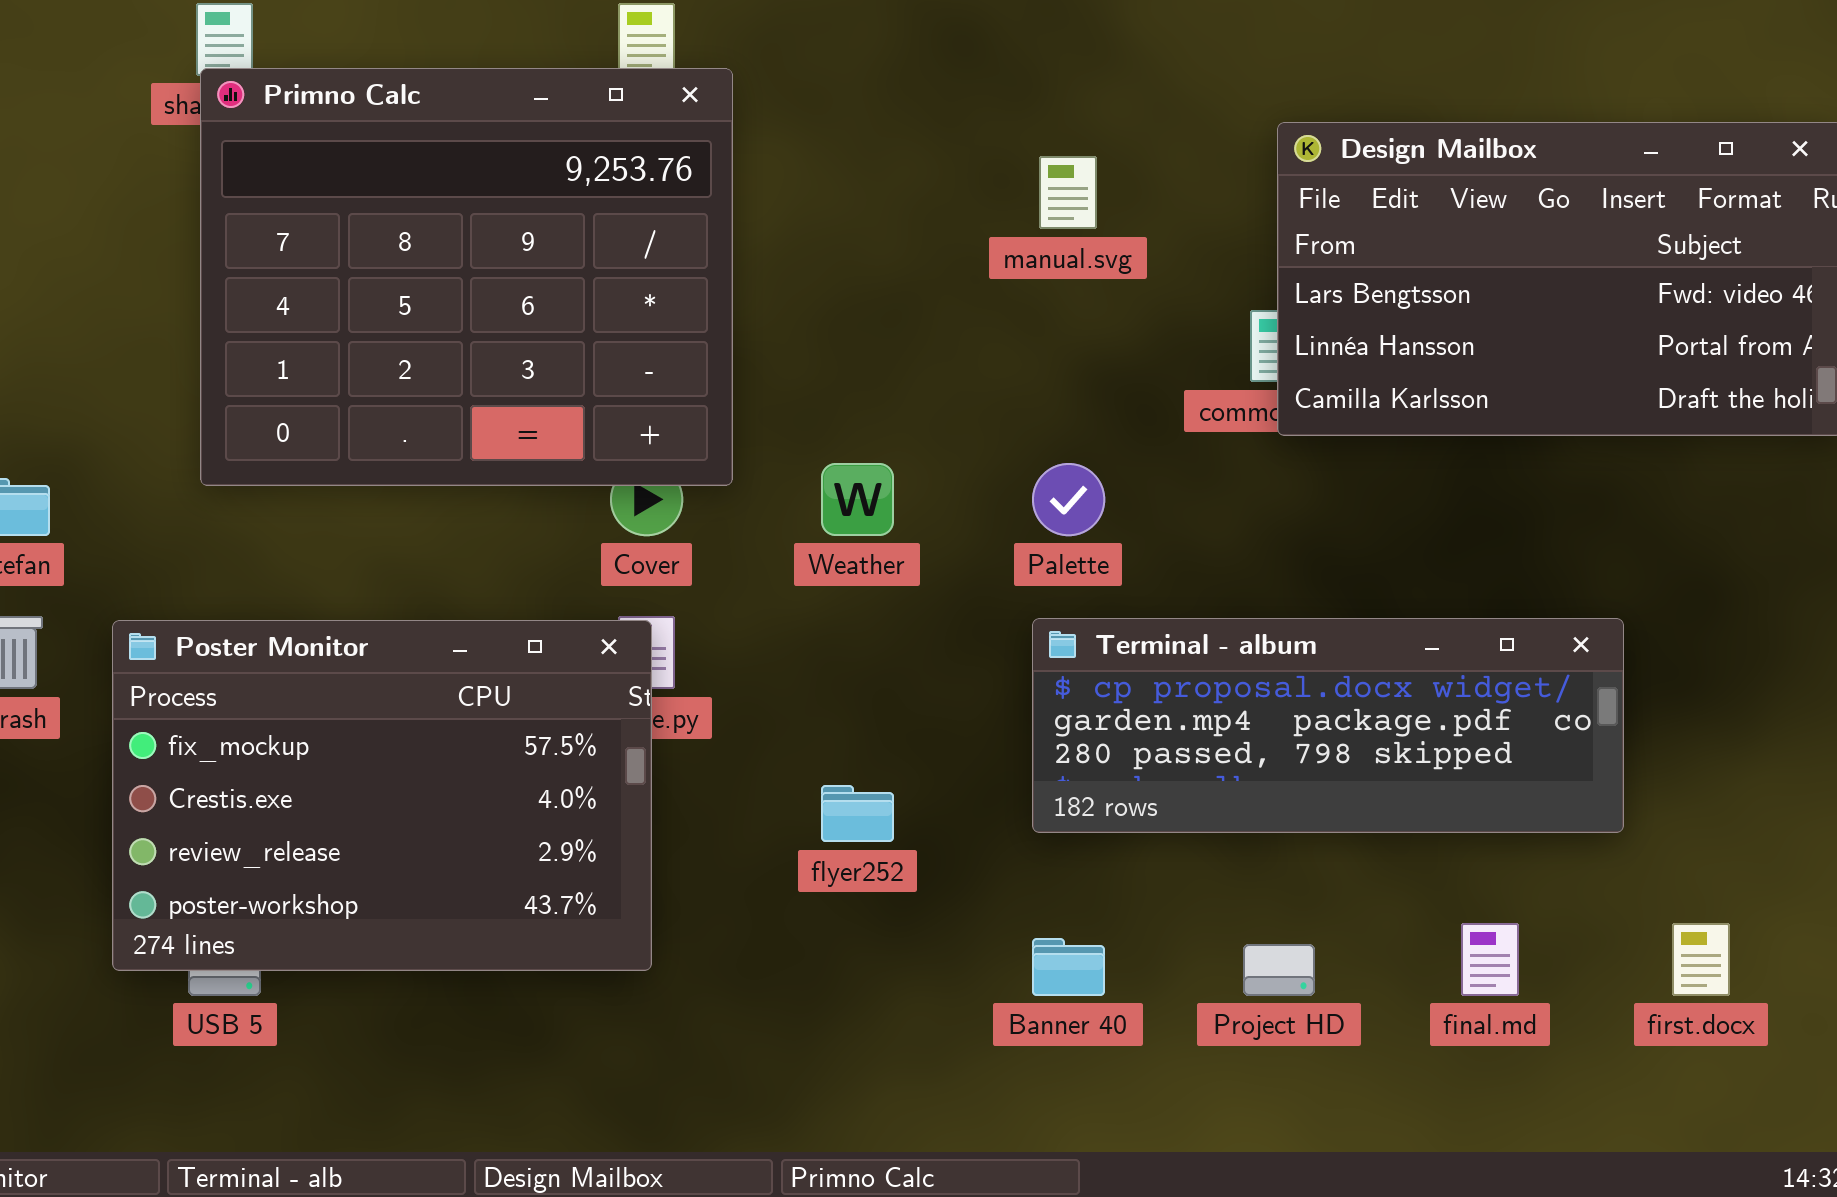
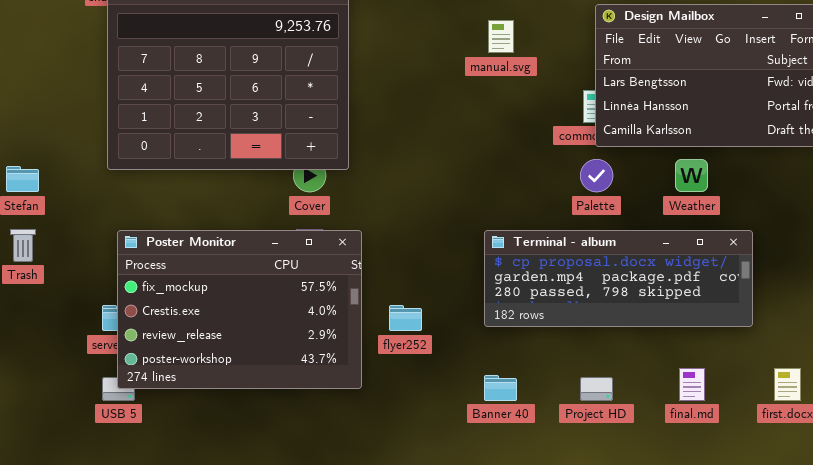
Weather: [821,463,894,536] -> [675,159,708,192], moved
Palette: [1032,463,1105,536] -> [580,159,613,192], moved
Poster Monitor: [112,620,652,971] -> [117,230,362,389], moved

